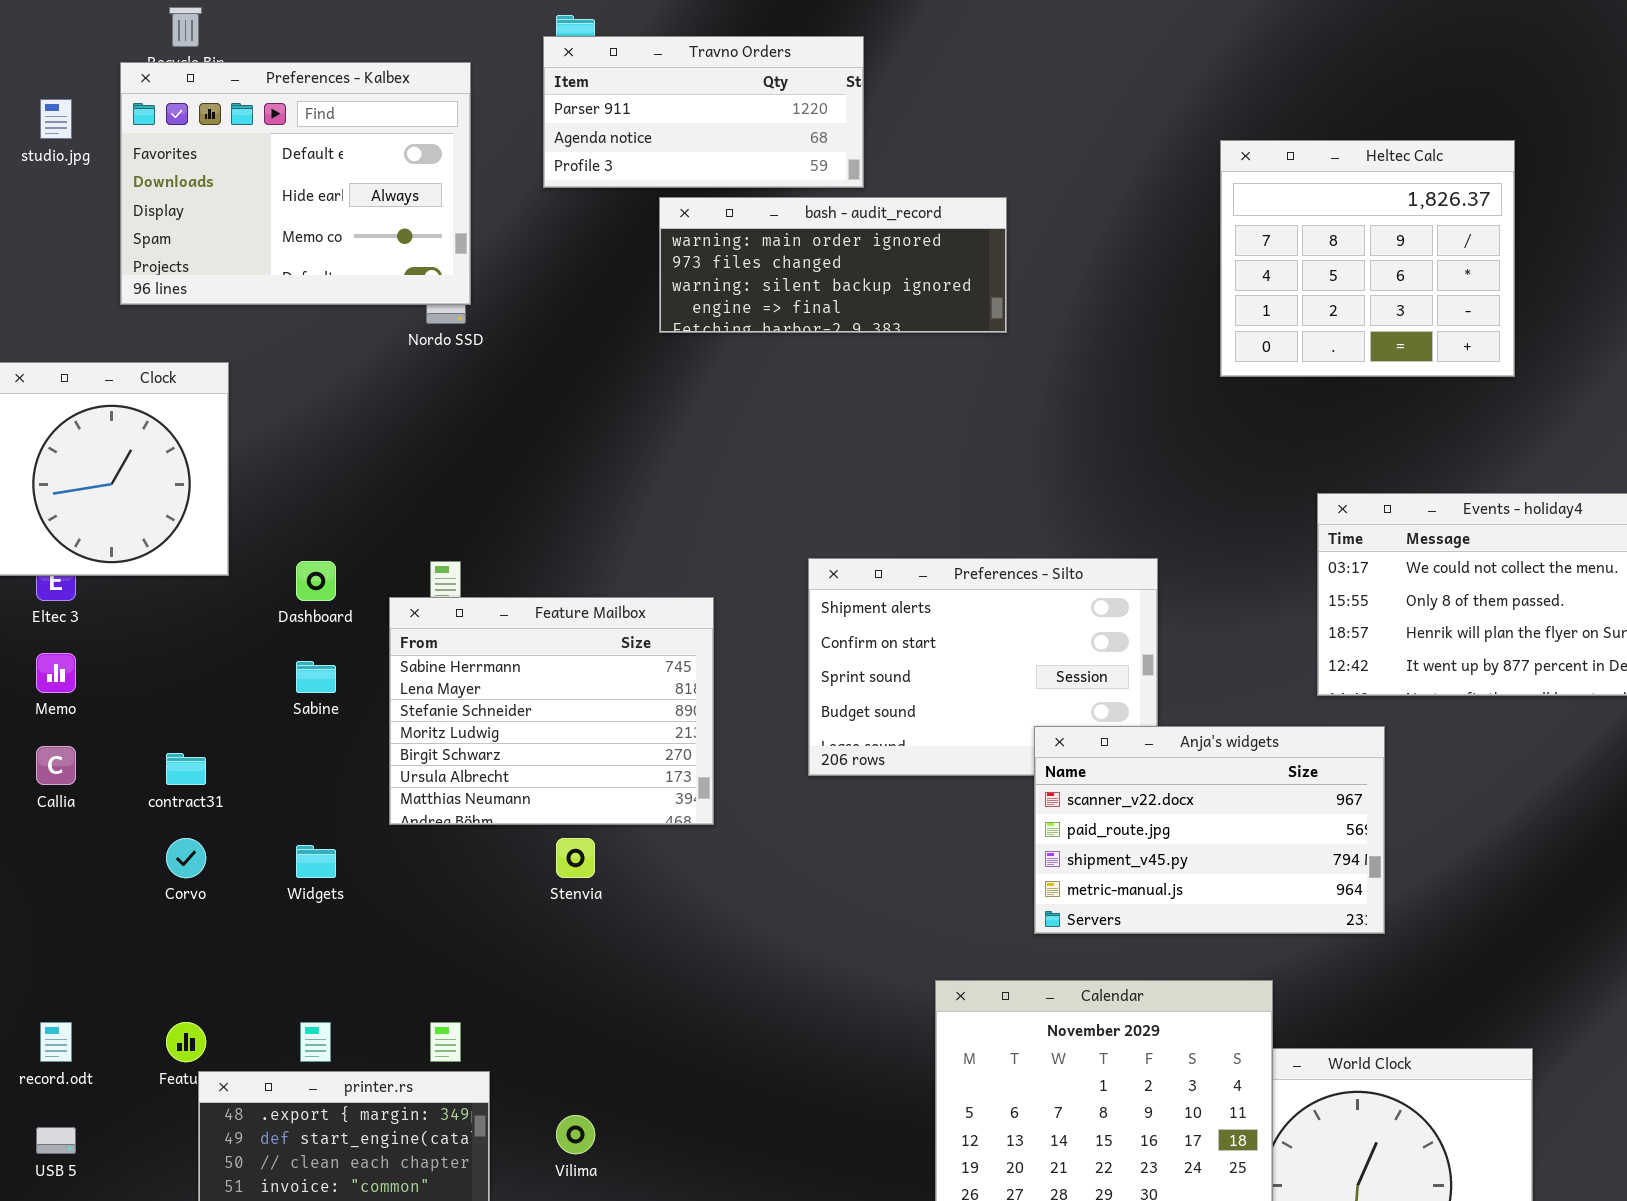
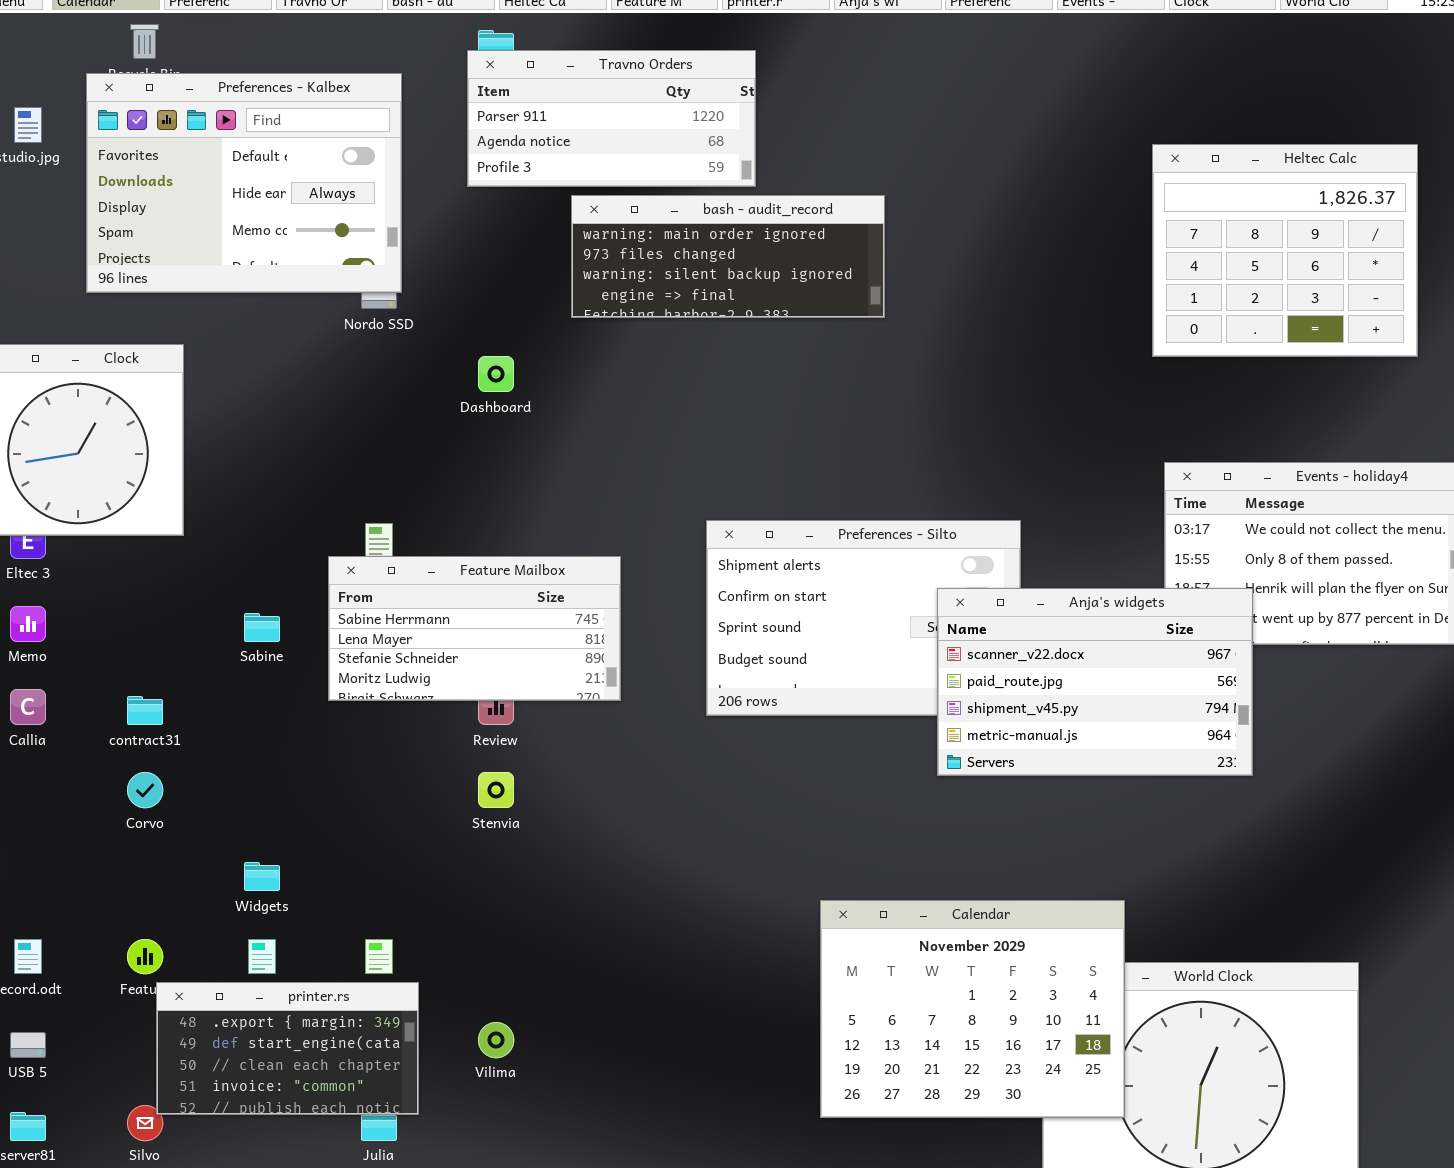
Heltec Calc: [1220,140,1515,377] -> [1152,144,1418,357], moved
Dashboard: [296,561,336,601] -> [478,356,514,392], moved
Feature Mailbox: [389,597,714,825] -> [328,556,621,701], resized
Anja's widgets: [1034,726,1385,934] -> [937,588,1253,776], moved
Widgets: [296,845,336,878] -> [244,862,280,891], moved

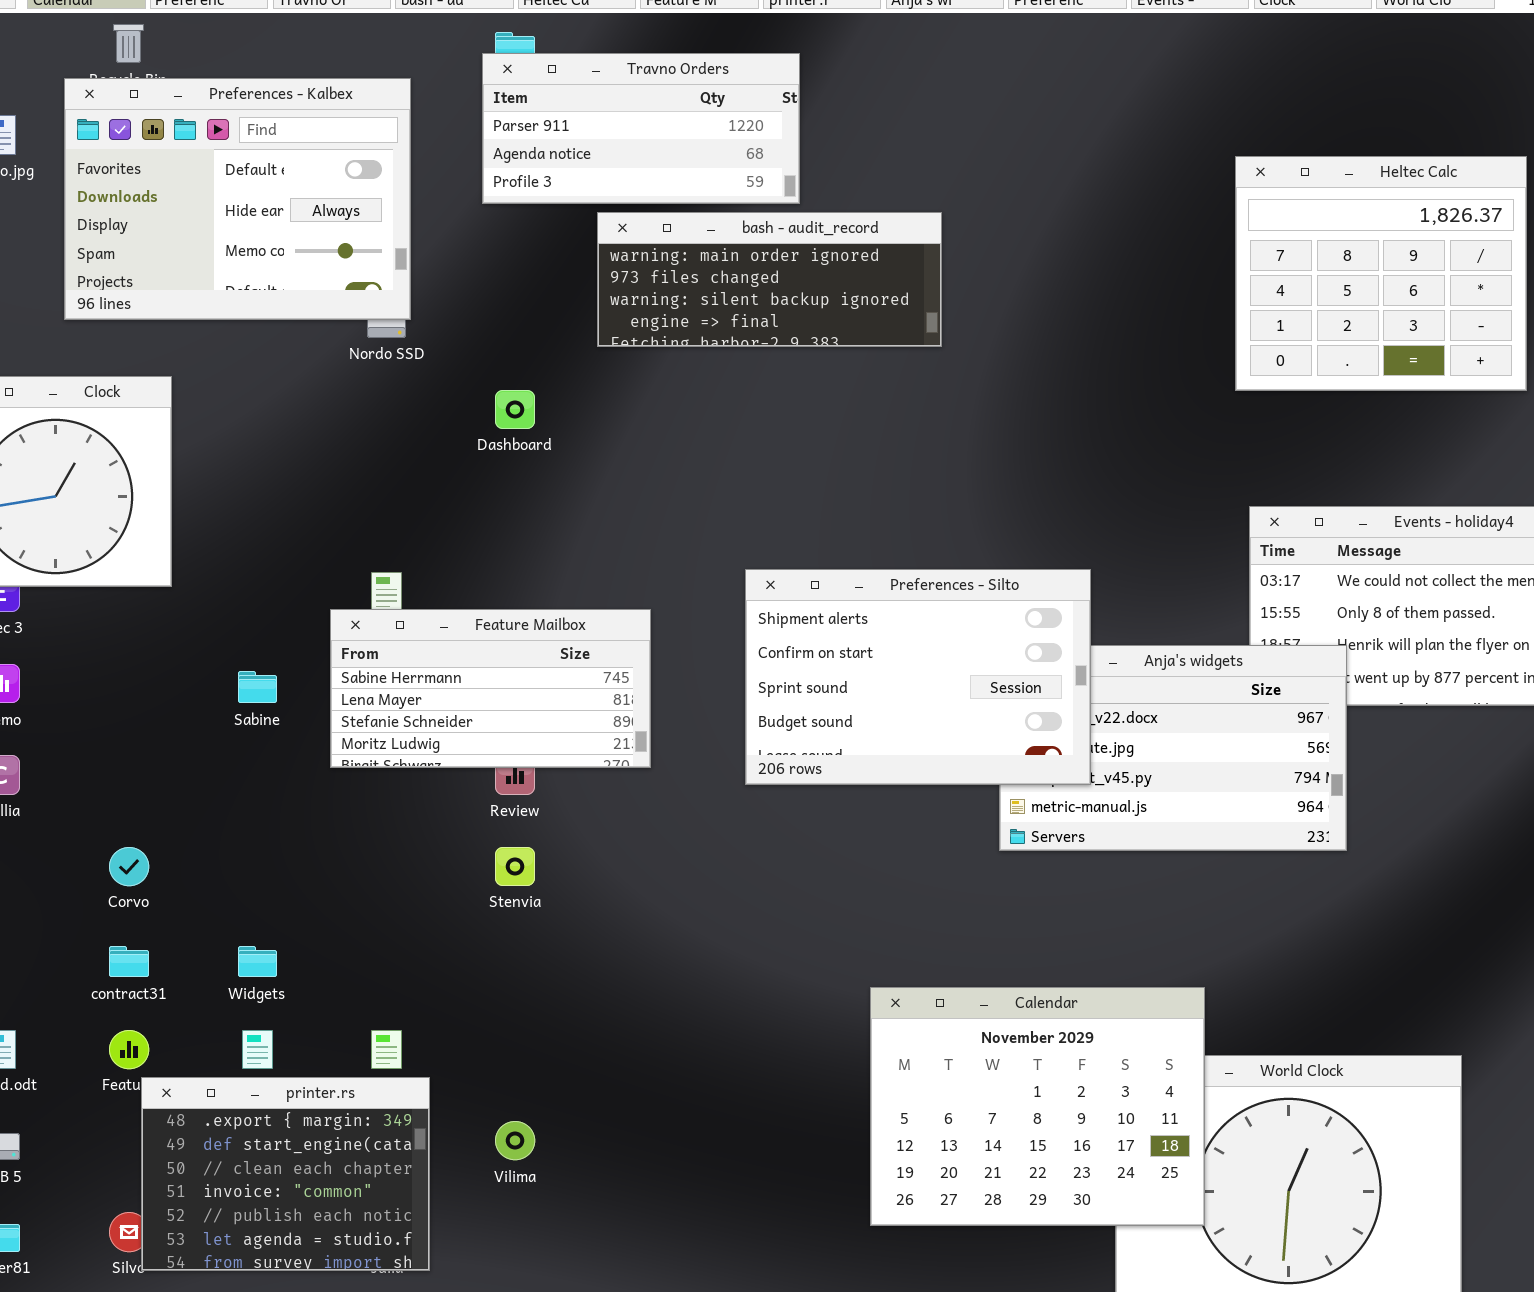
Preferences - Silto: [706,520,1021,716] -> [745,569,1091,785], raised
contract31: [127,696,163,725] -> [109,946,149,977], moved
printer.rs: [156,982,419,1115] -> [141,1077,430,1271], resized

